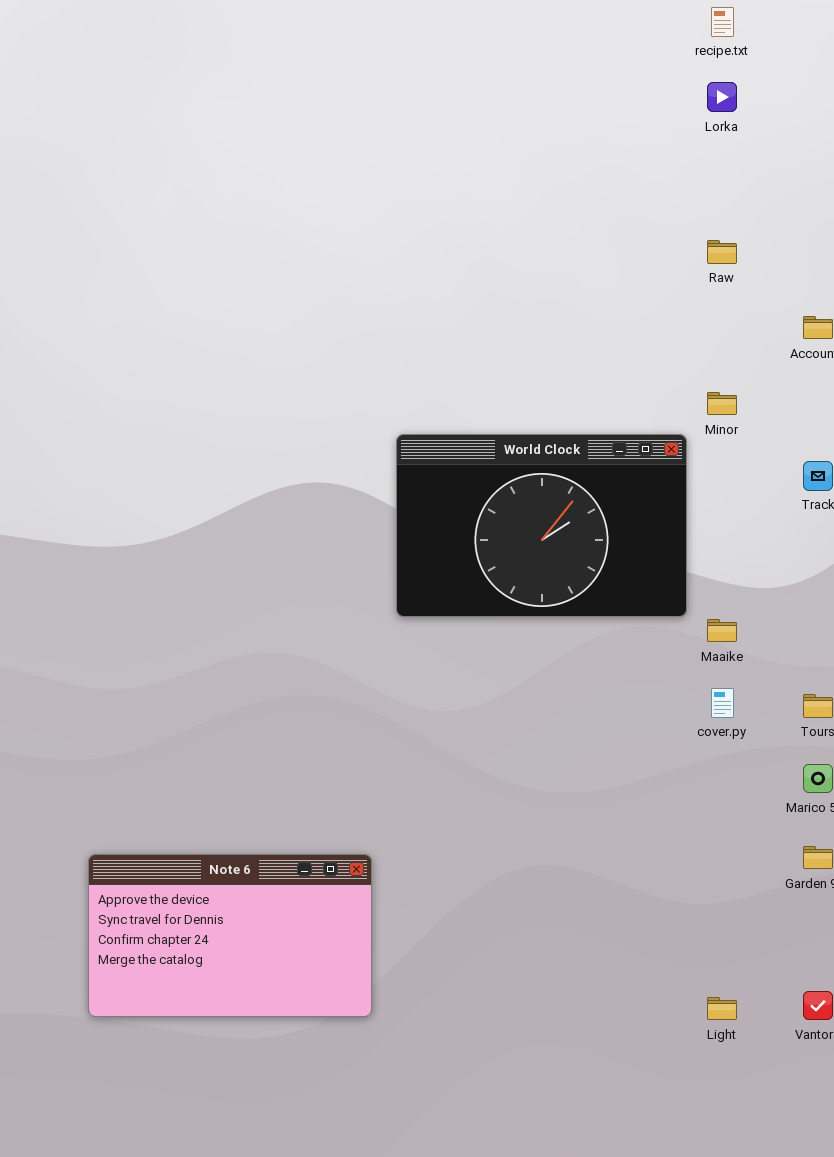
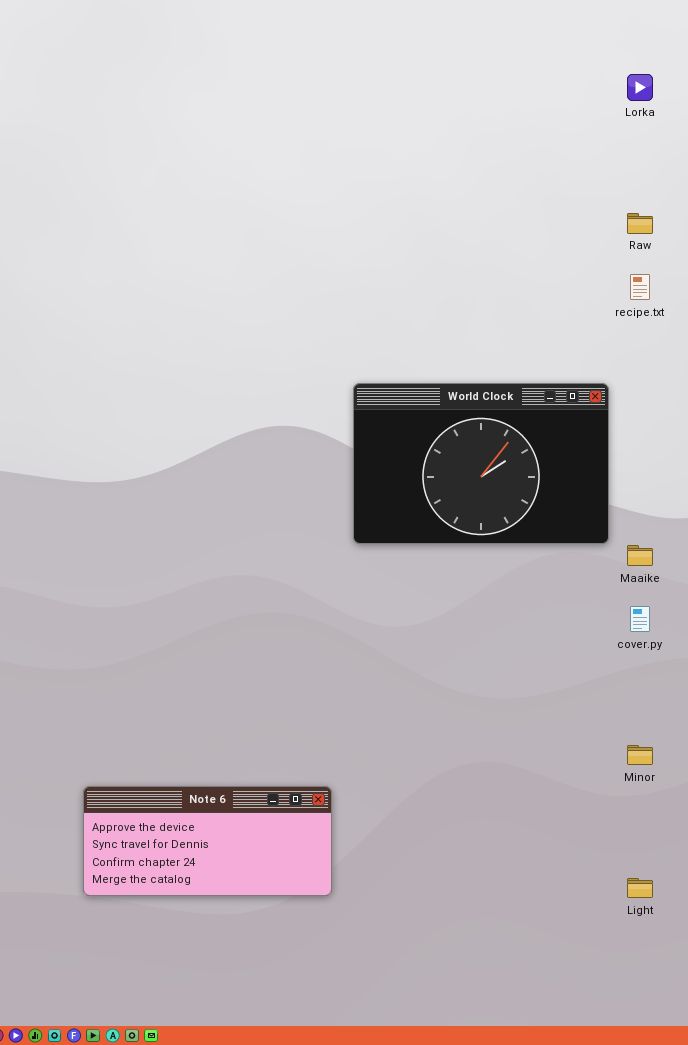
recipe.txt: [711,7,734,37] -> [630,274,650,300], moved
Minor: [707,392,737,415] -> [627,745,653,765], moved
Note 6: [88,854,372,1017] -> [83,786,332,896], resized

